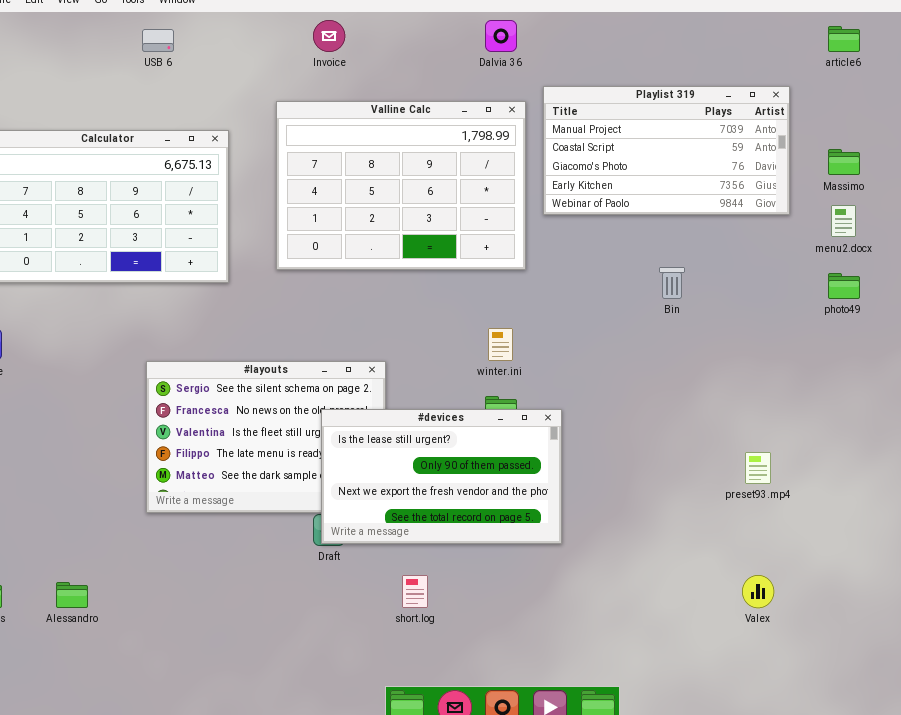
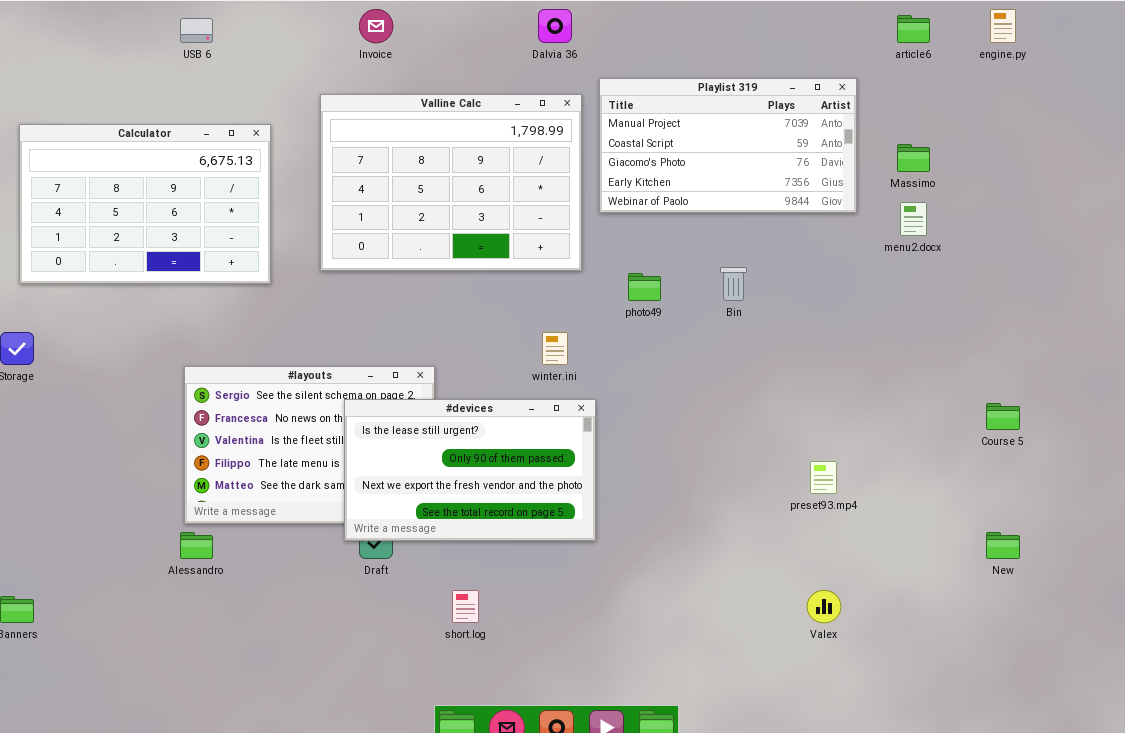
photo49: [828,273,860,299] -> [628,273,661,301], moved
#devices: [321,409,562,544] -> [344,399,596,541], moved
Alessandro: [56,582,88,608] -> [180,532,213,559], moved

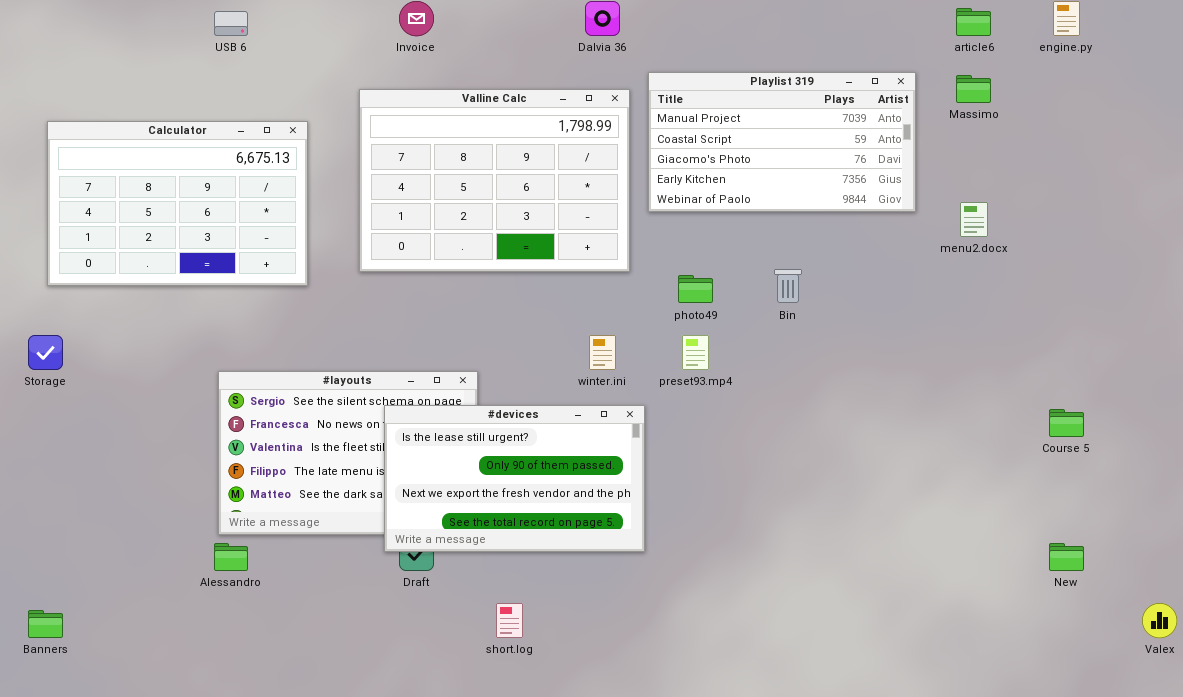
Massimo: [897,144,930,172] -> [956,75,991,103], moved
preset93.mp4: [810,461,837,494] -> [682,335,709,370], moved
Valex: [807,590,841,623] -> [1142,603,1177,638], moved

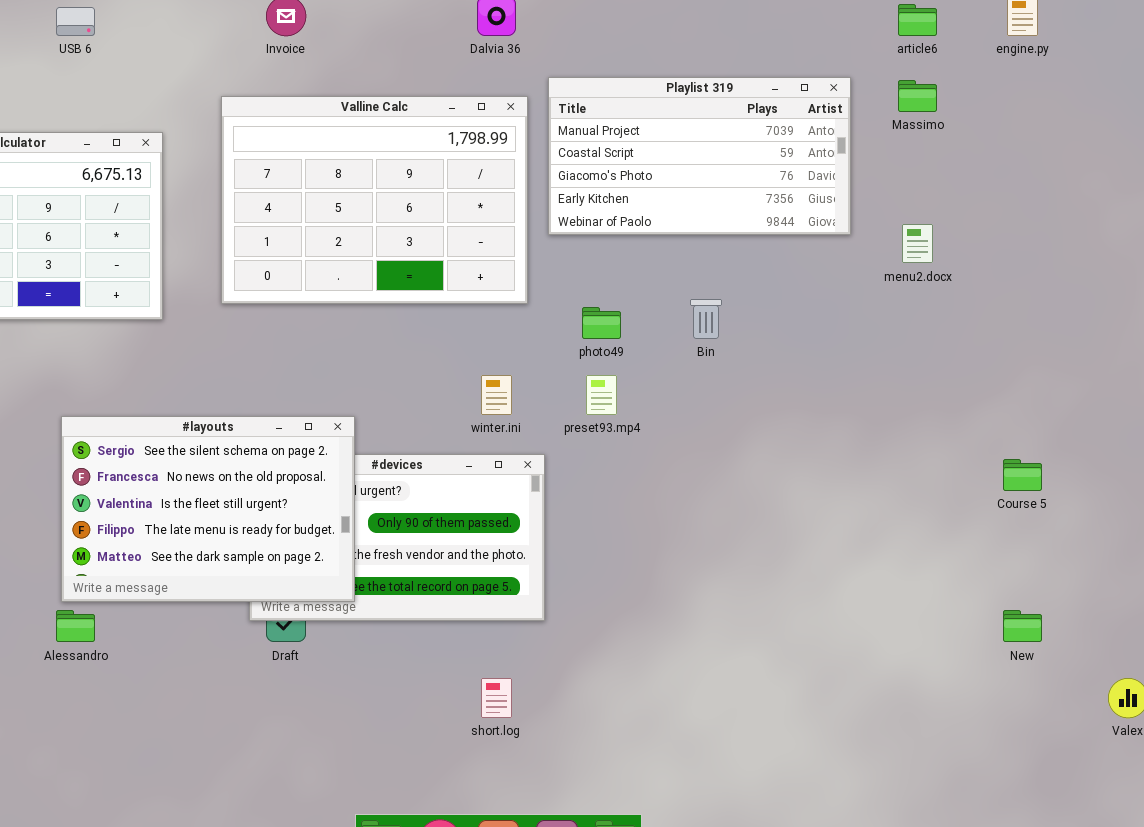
#layouts: [218,371,478,535] -> [61,416,355,602], raised
short.log: [496,603,523,638] -> [481,678,512,718], moved

